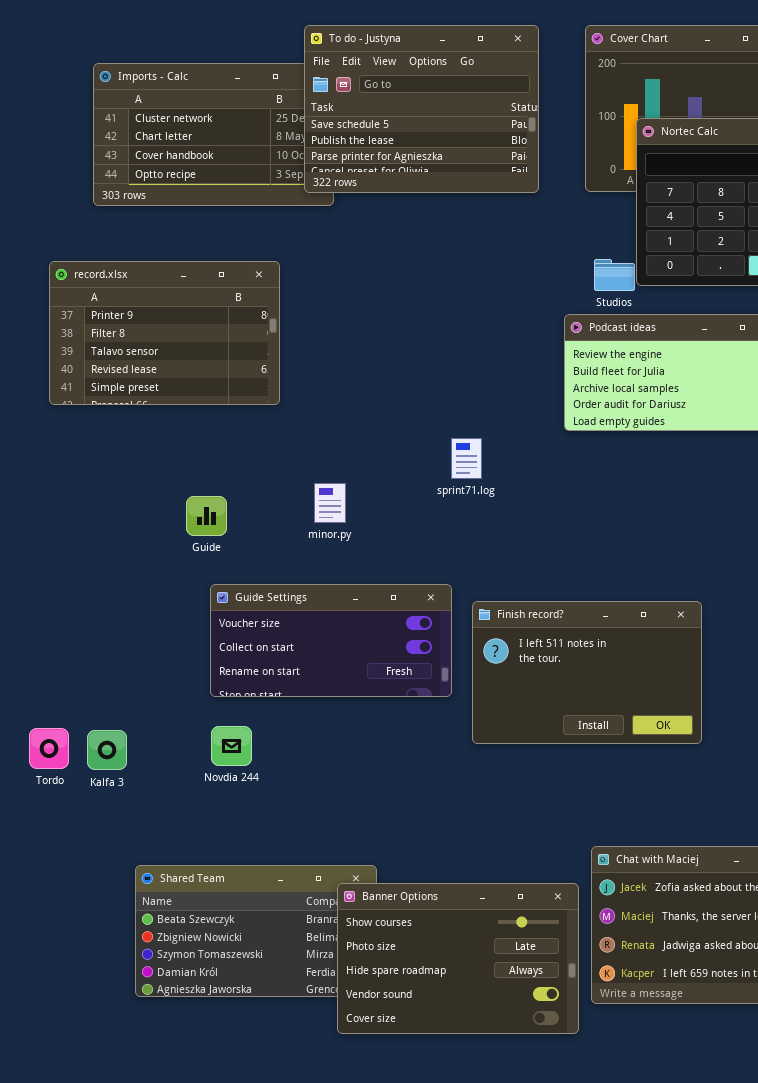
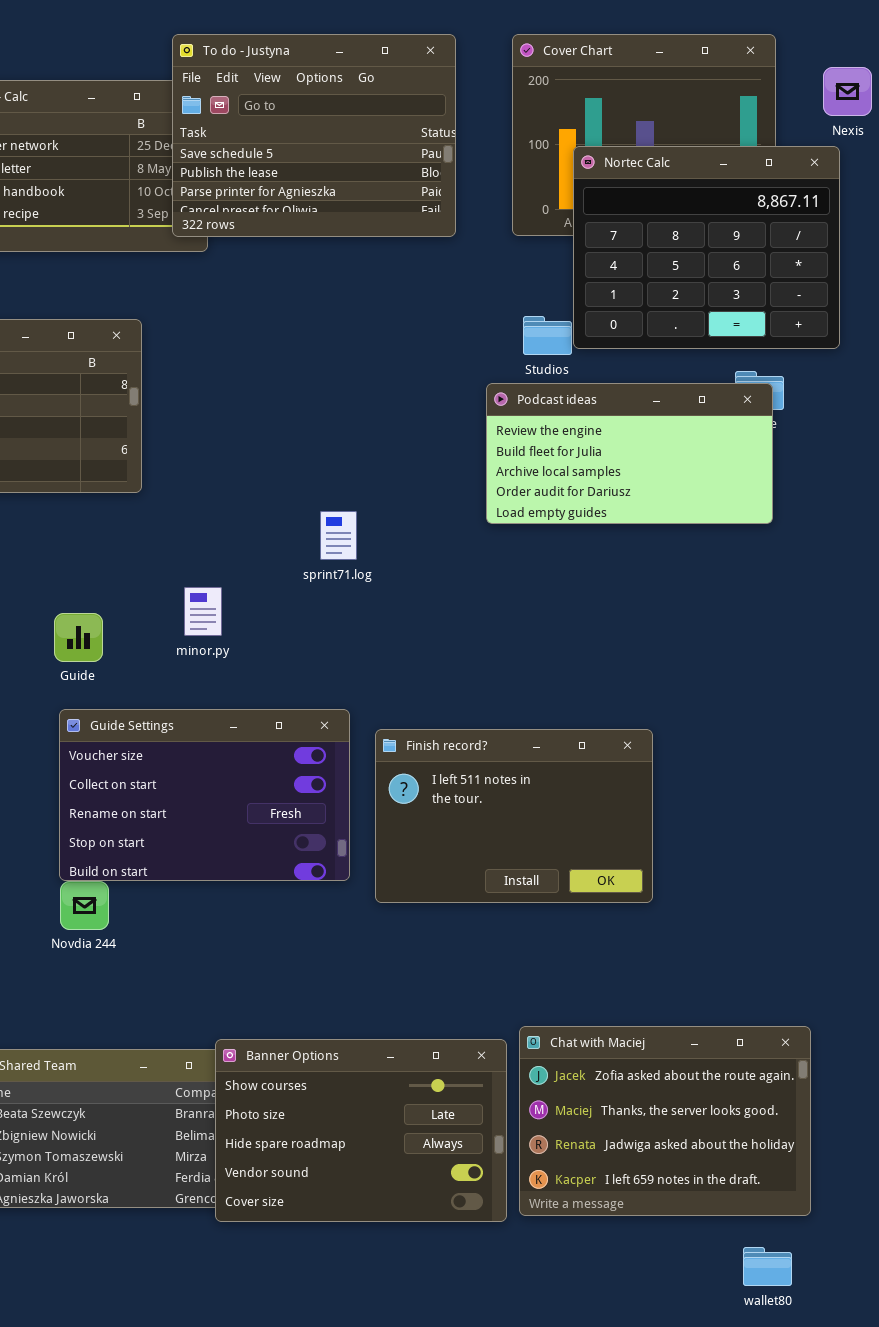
sprint71.log: [451,438,482,479] -> [320,511,357,560], moved
Guide: [186,496,227,536] -> [54,613,103,662], moved
Guide Settings: [210,584,452,697] -> [59,709,350,881], resized
Banner Options: [337,883,579,1034] -> [215,1039,507,1222], moved

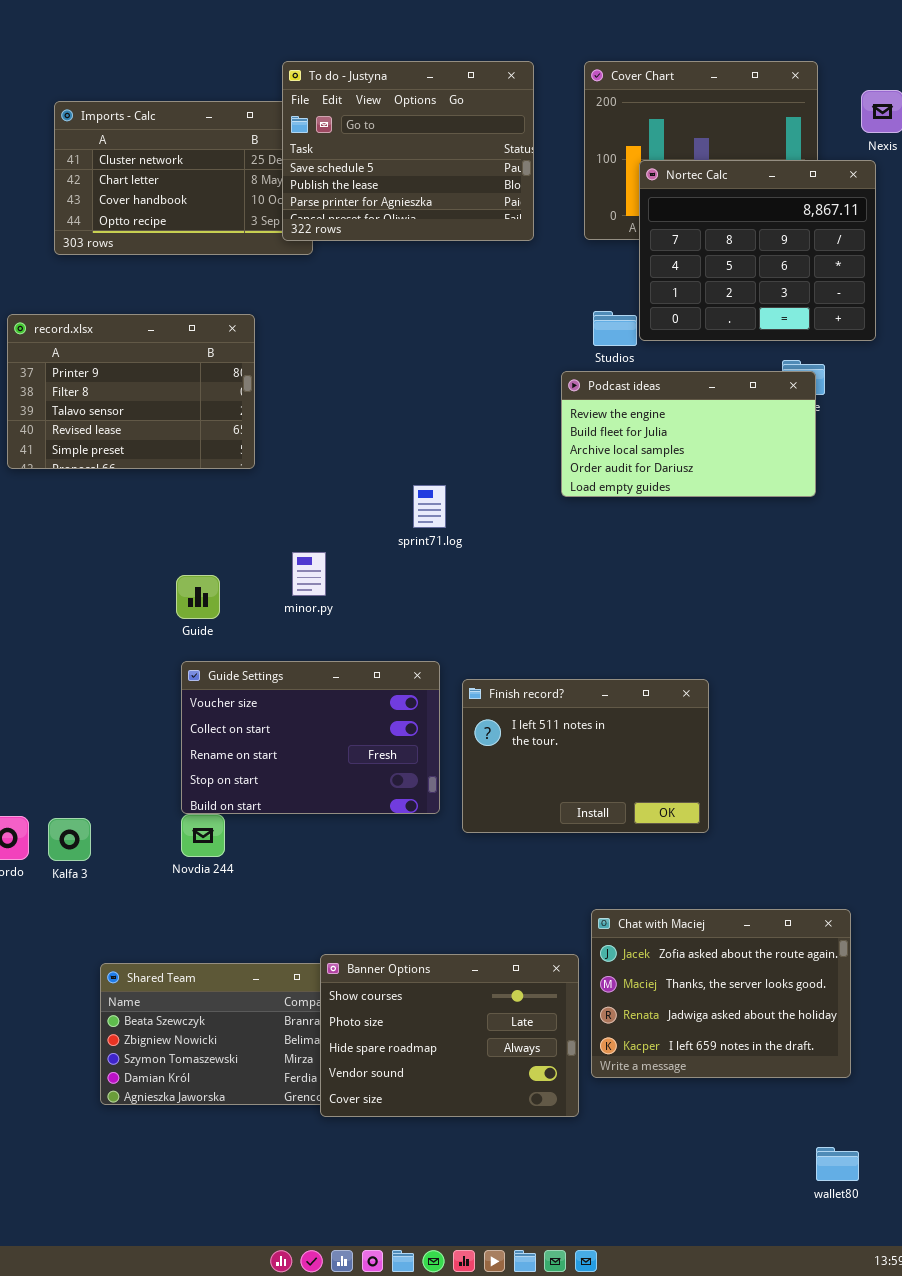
Chat with Maciej: [519,1026,811,1216] -> [591,909,851,1078], moved
wallet80: [743,1247,792,1286] -> [816,1147,859,1181], moved

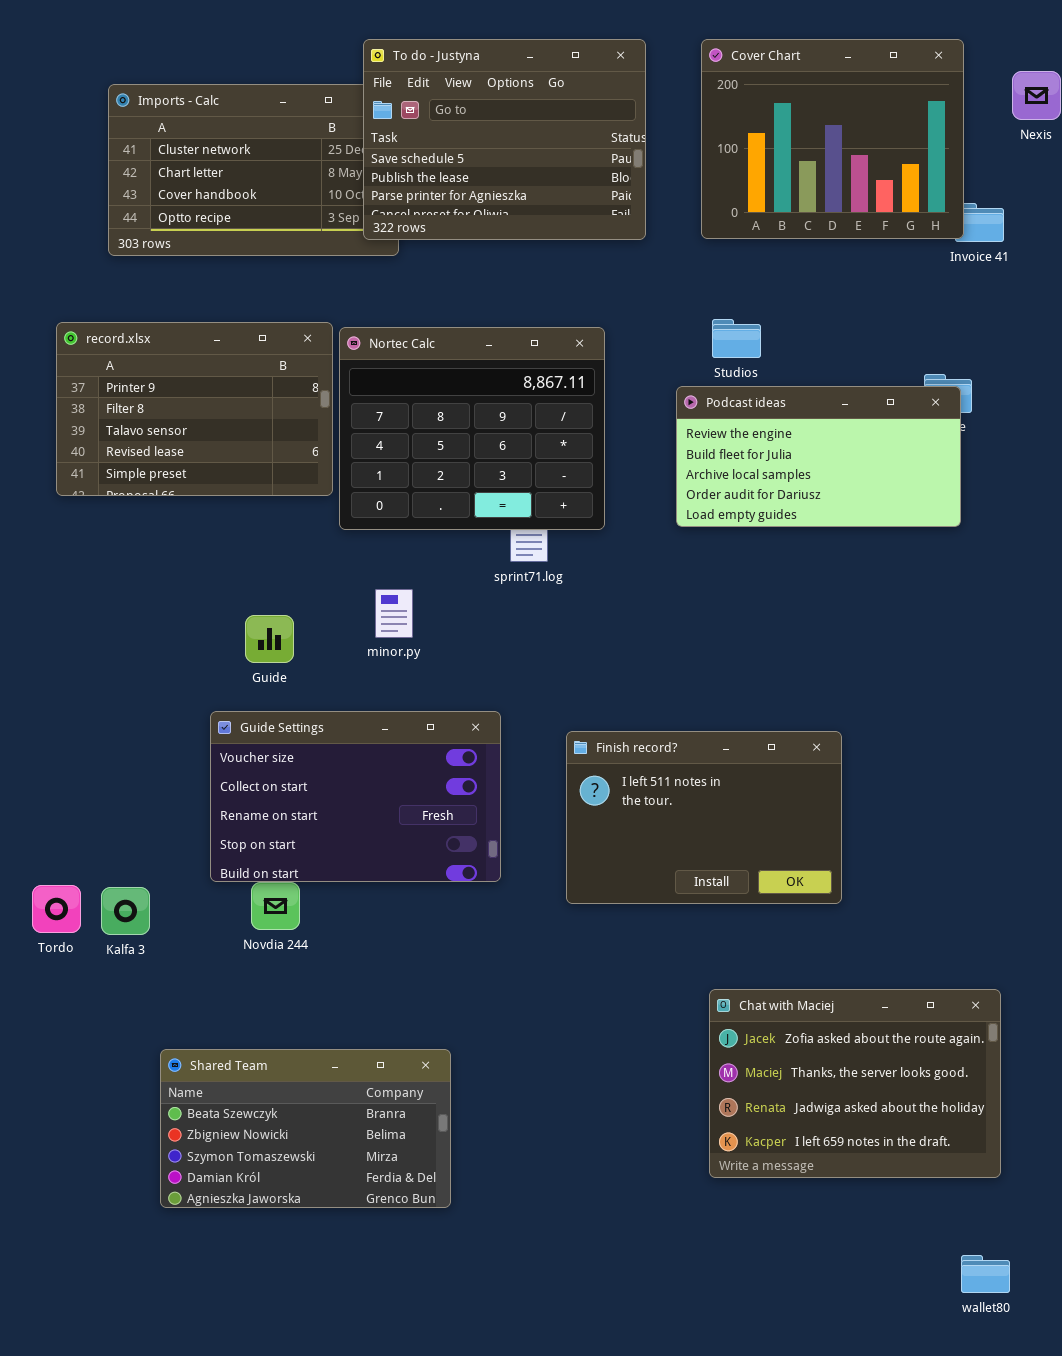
Nortec Calc: [639,160,876,341] -> [339,327,605,530], moved
Guide Settings: [181,661,440,814] -> [210,711,501,882], moved
Banner Options: [320,954,579,1117] -> none, closed

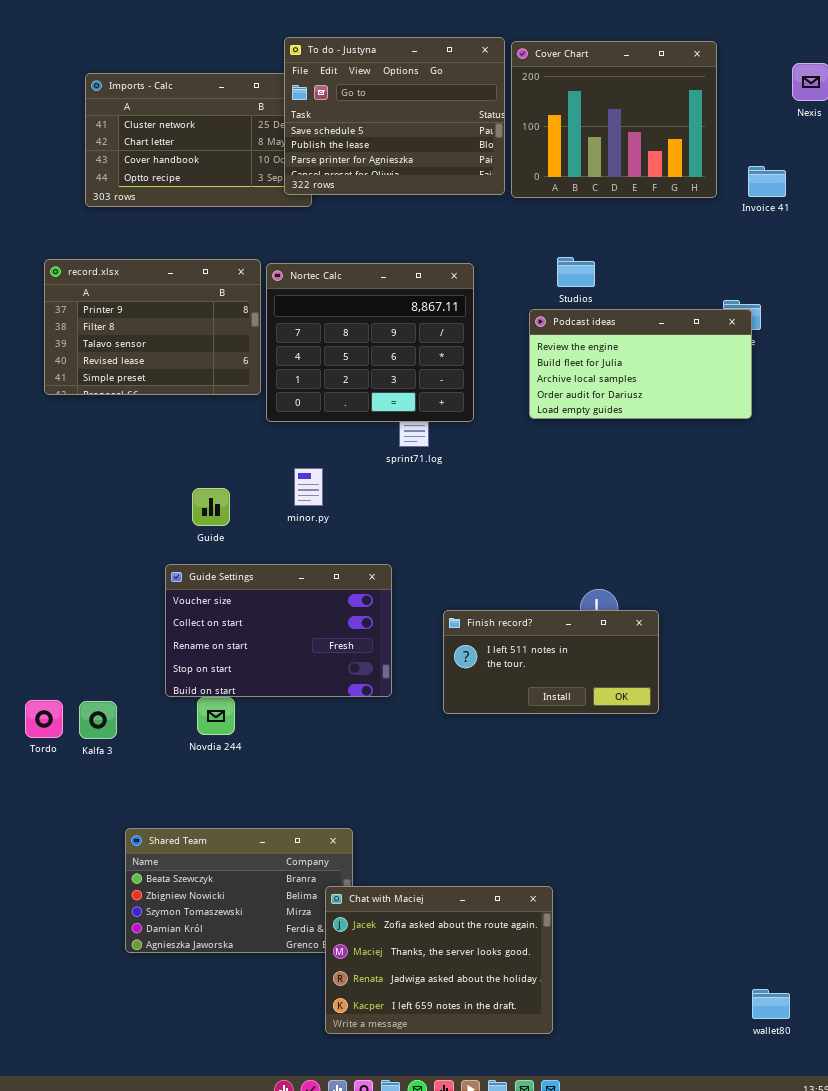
Cover Chart: [701,39,964,239] -> [511,41,717,198], moved
Finish record?: [566,731,842,904] -> [443,610,659,714], resized
Chat with Maciej: [709,989,1001,1178] -> [325,886,553,1034], moved

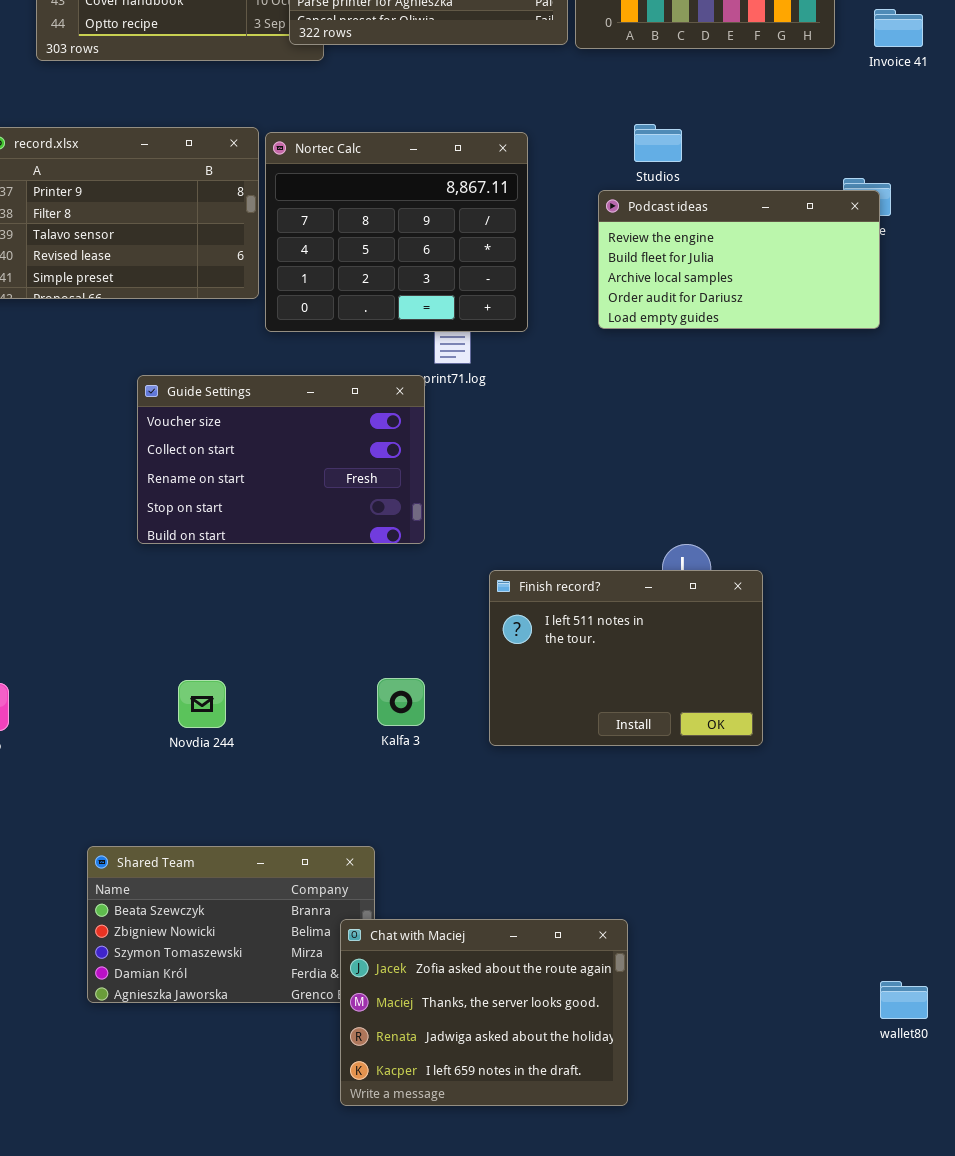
Guide Settings: [165,564,392,697] -> [137,375,425,544], moved
Finish record?: [443,610,659,714] -> [489,570,763,746], resized
Kalfa 3: [79,701,117,739] -> [377,678,425,726], moved
wallet80: [752,989,790,1019] -> [880,981,928,1019], moved

